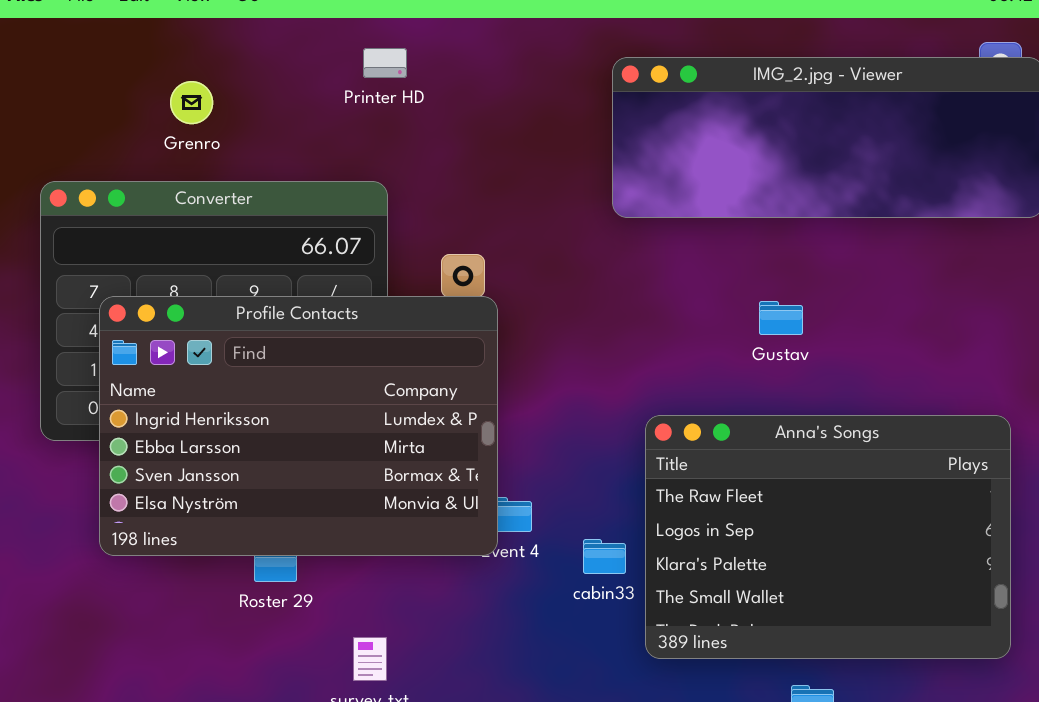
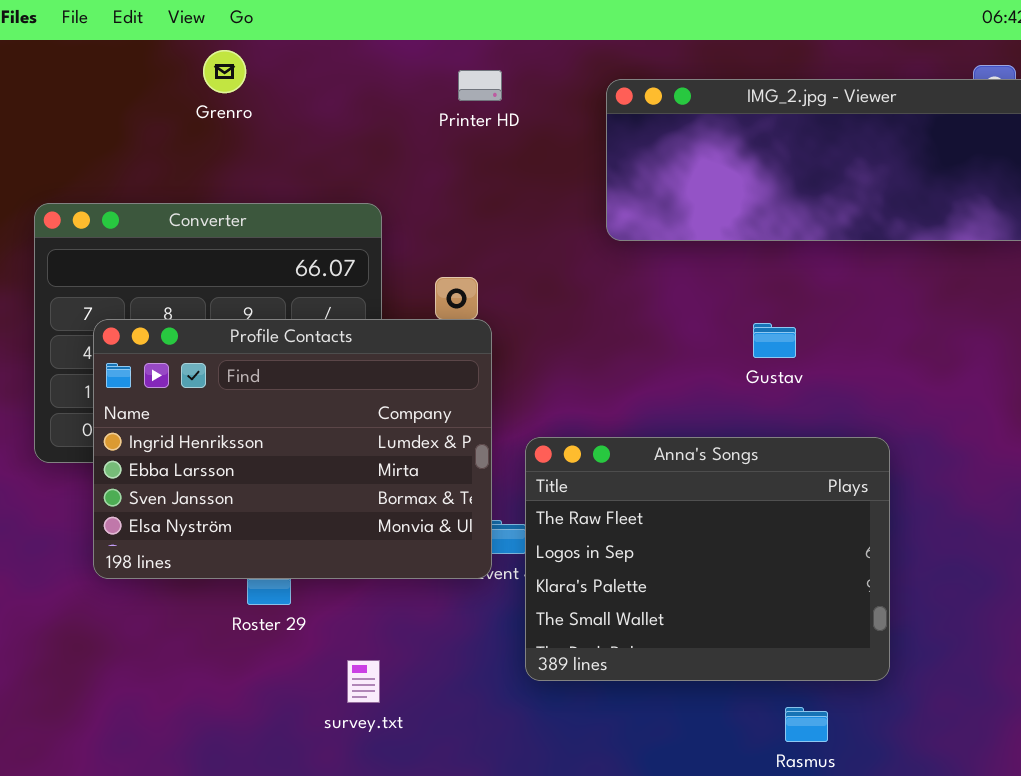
Printer HD: [363,48,407,78] -> [458,70,502,101], moved
Grenro: [170,81,213,124] -> [203,50,246,93], moved
Anna's Songs: [645,415,1011,659] -> [525,437,890,681], moved

